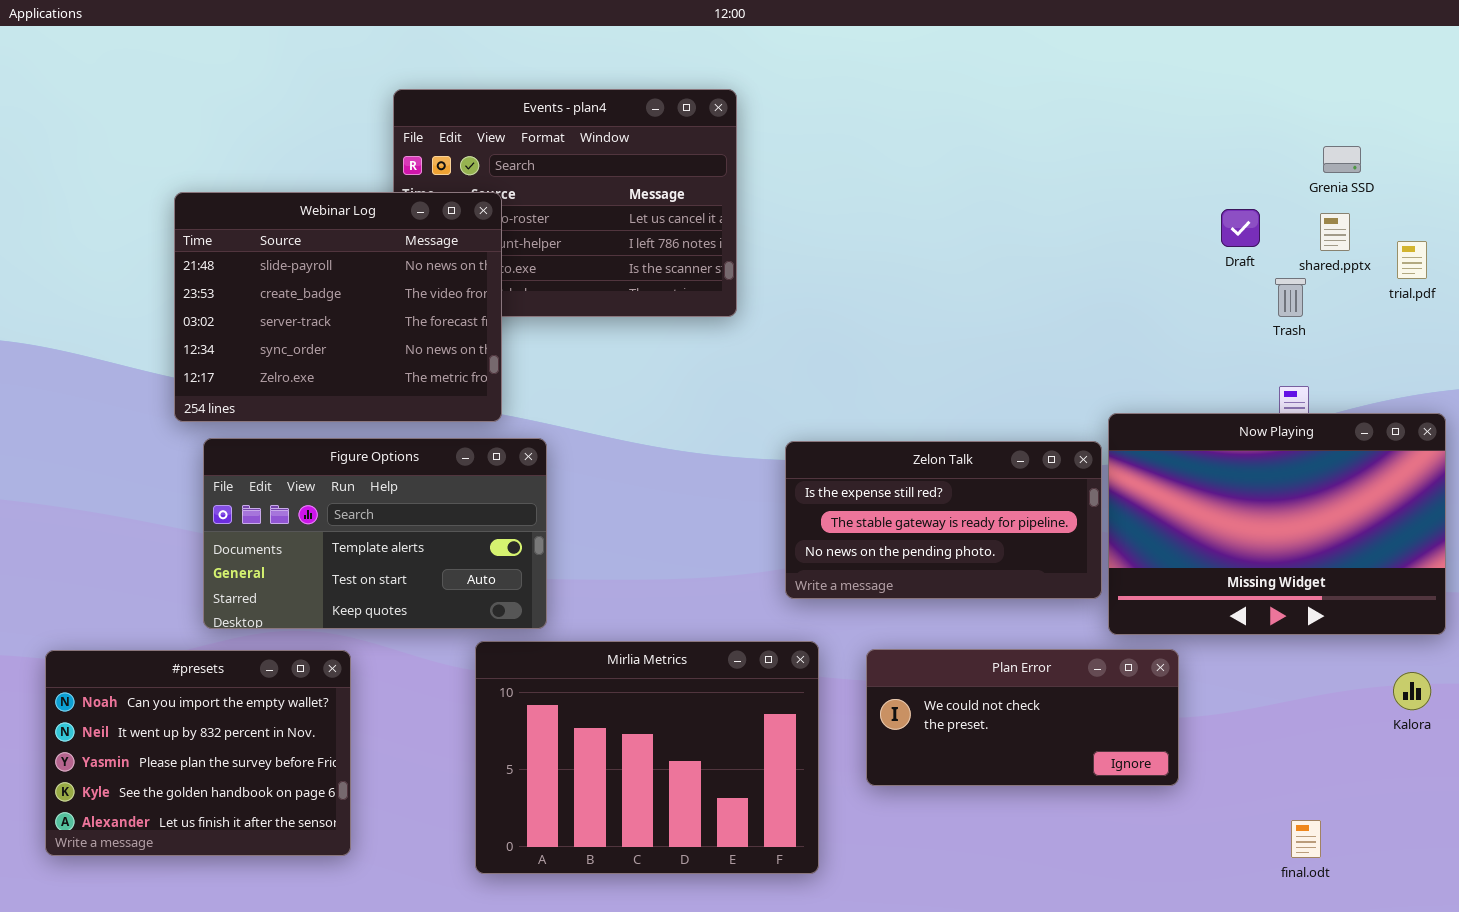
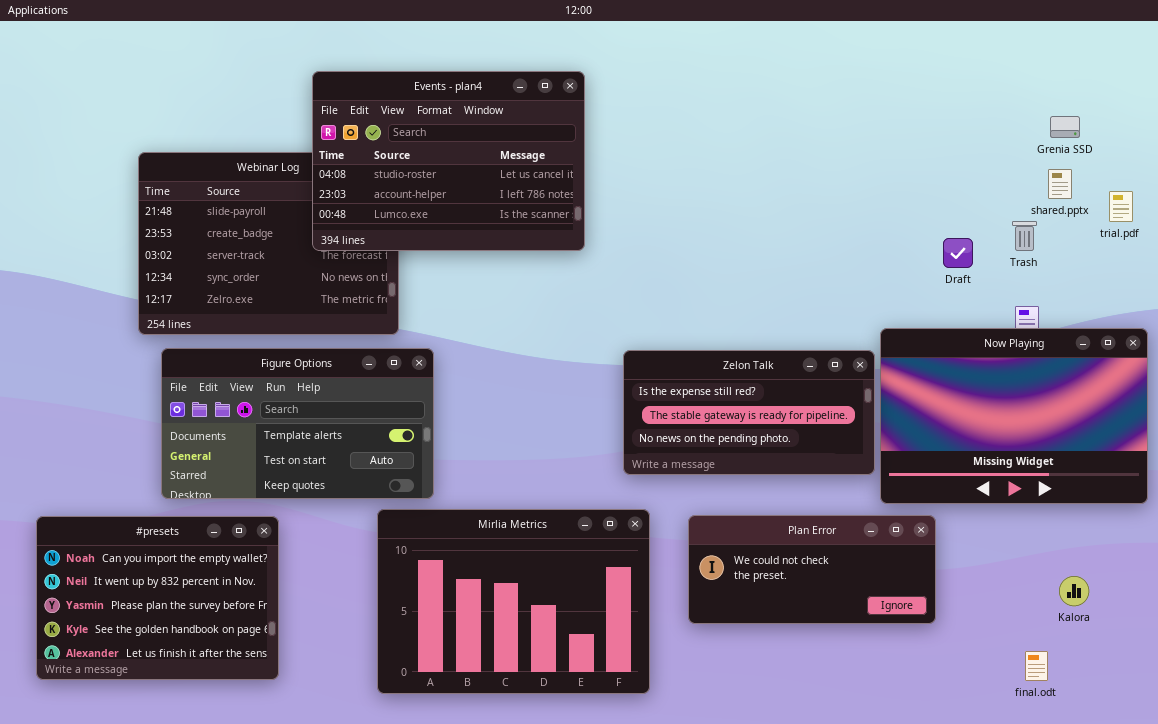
Events - plan4: [393,89,737,317] -> [312,71,585,251], raised
Draft: [1221,209,1260,247] -> [943,238,973,268], moved
Kalora: [1393,672,1431,710] -> [1059,576,1089,606], moved

